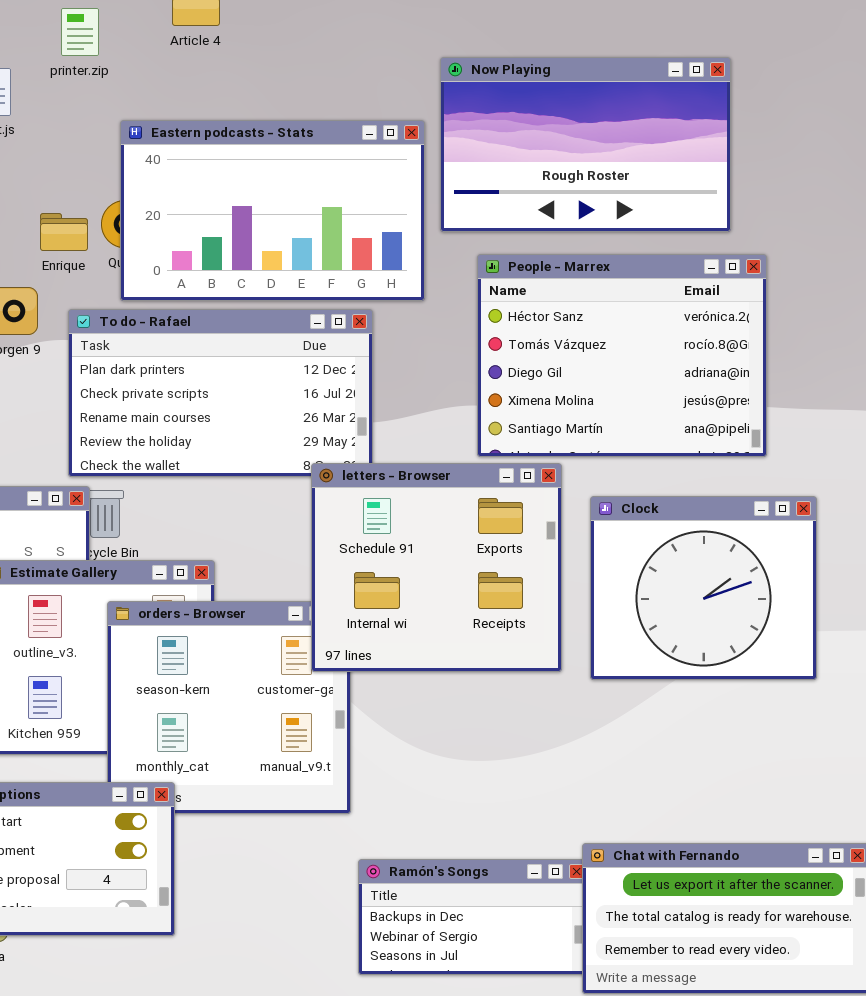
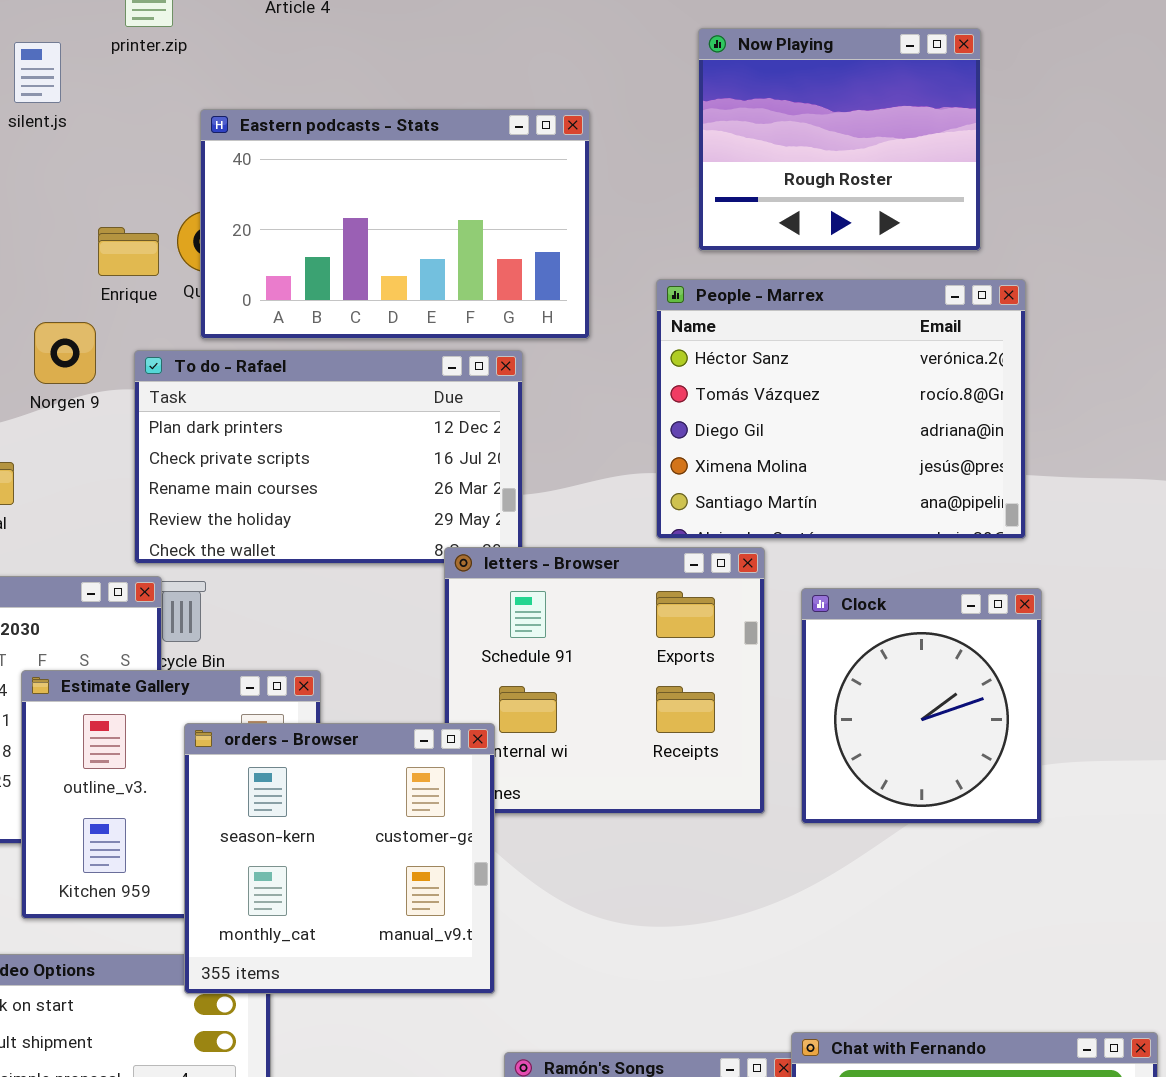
Now Playing: [440,57,731,232] -> [698,28,981,251], resized
Clock: [590,496,817,680] -> [801,588,1042,824], resized
orders - Browser: [107,601,351,814] -> [184,723,495,994], raised

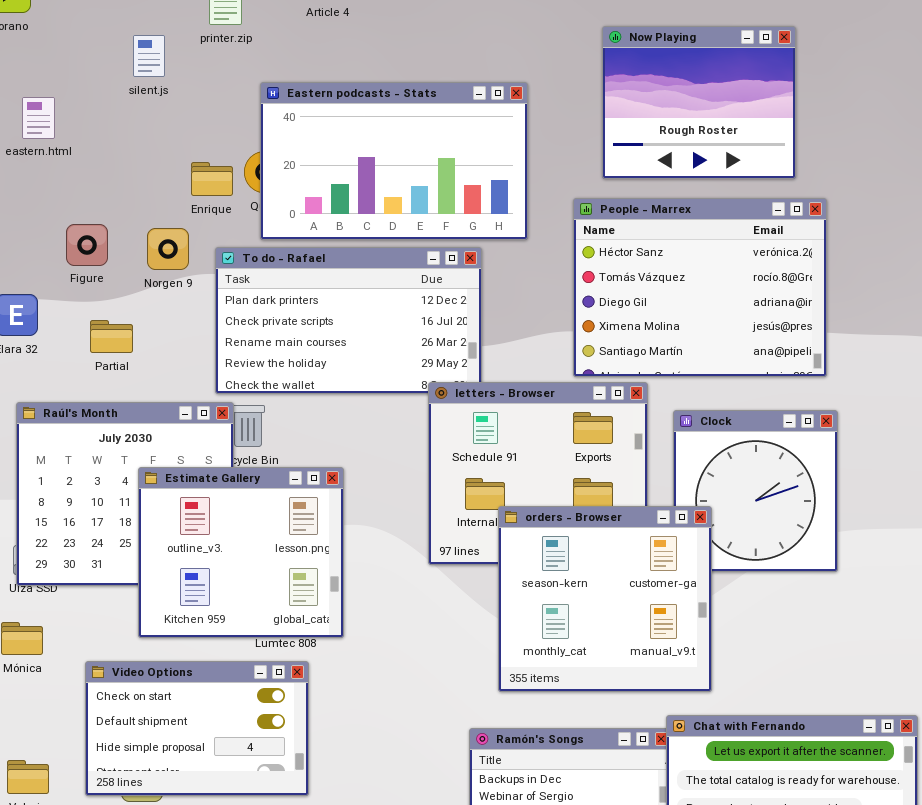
orders - Browser: [184,723,495,994] -> [498,506,712,692], moved

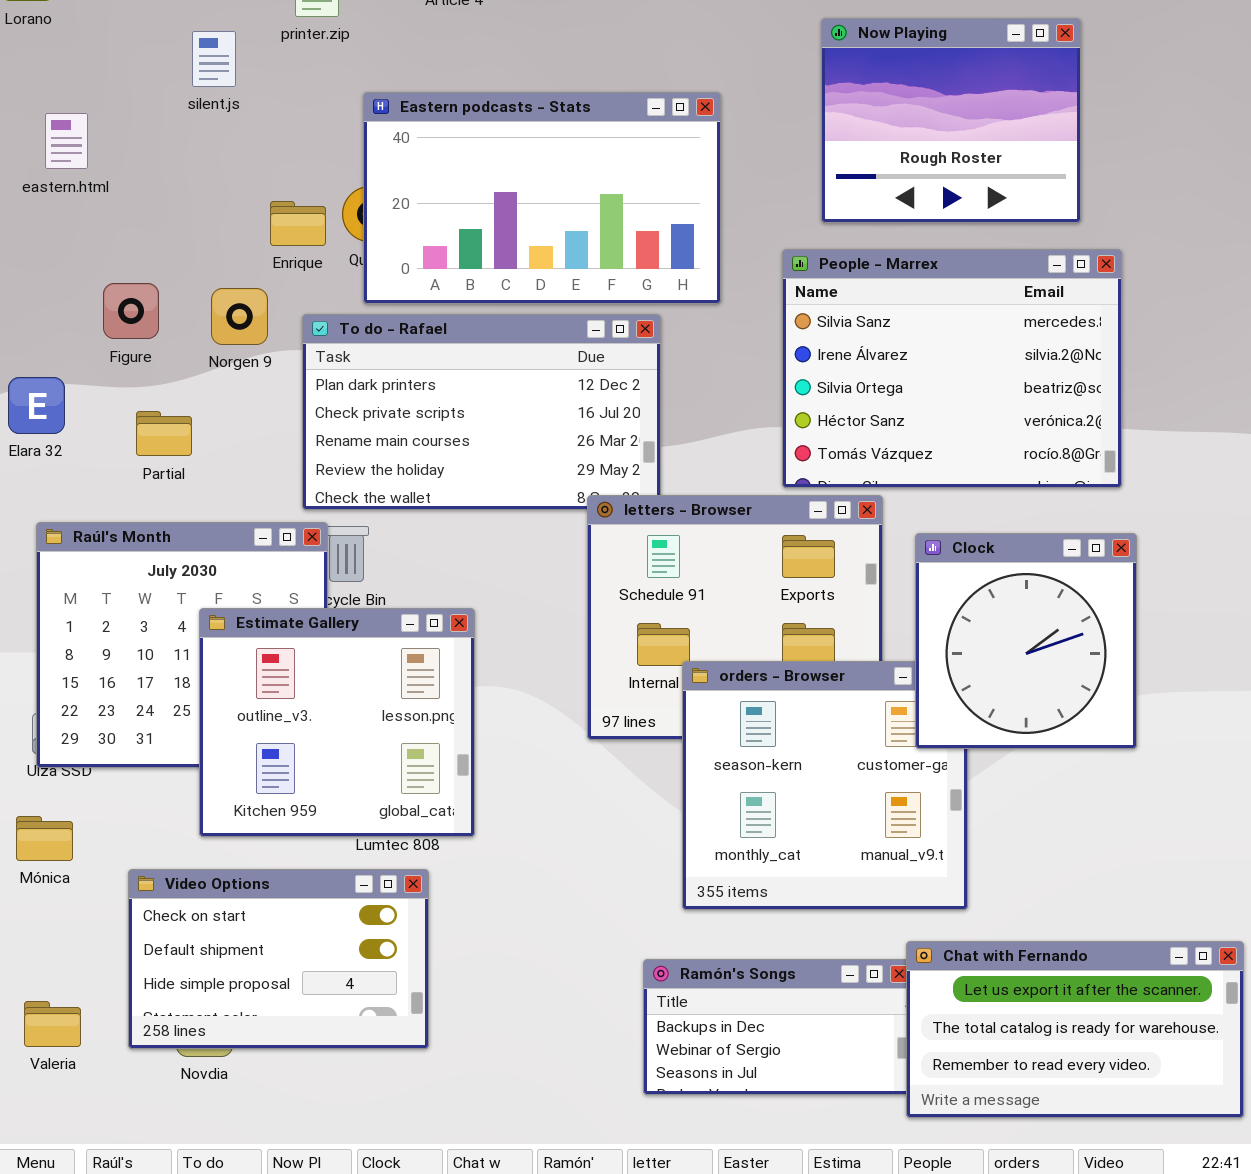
People - Marrex: [573,198,827,377] -> [782,249,1122,488], scrolled up 3 rows
Clock: [673,410,838,572] -> [915,533,1137,749], raised

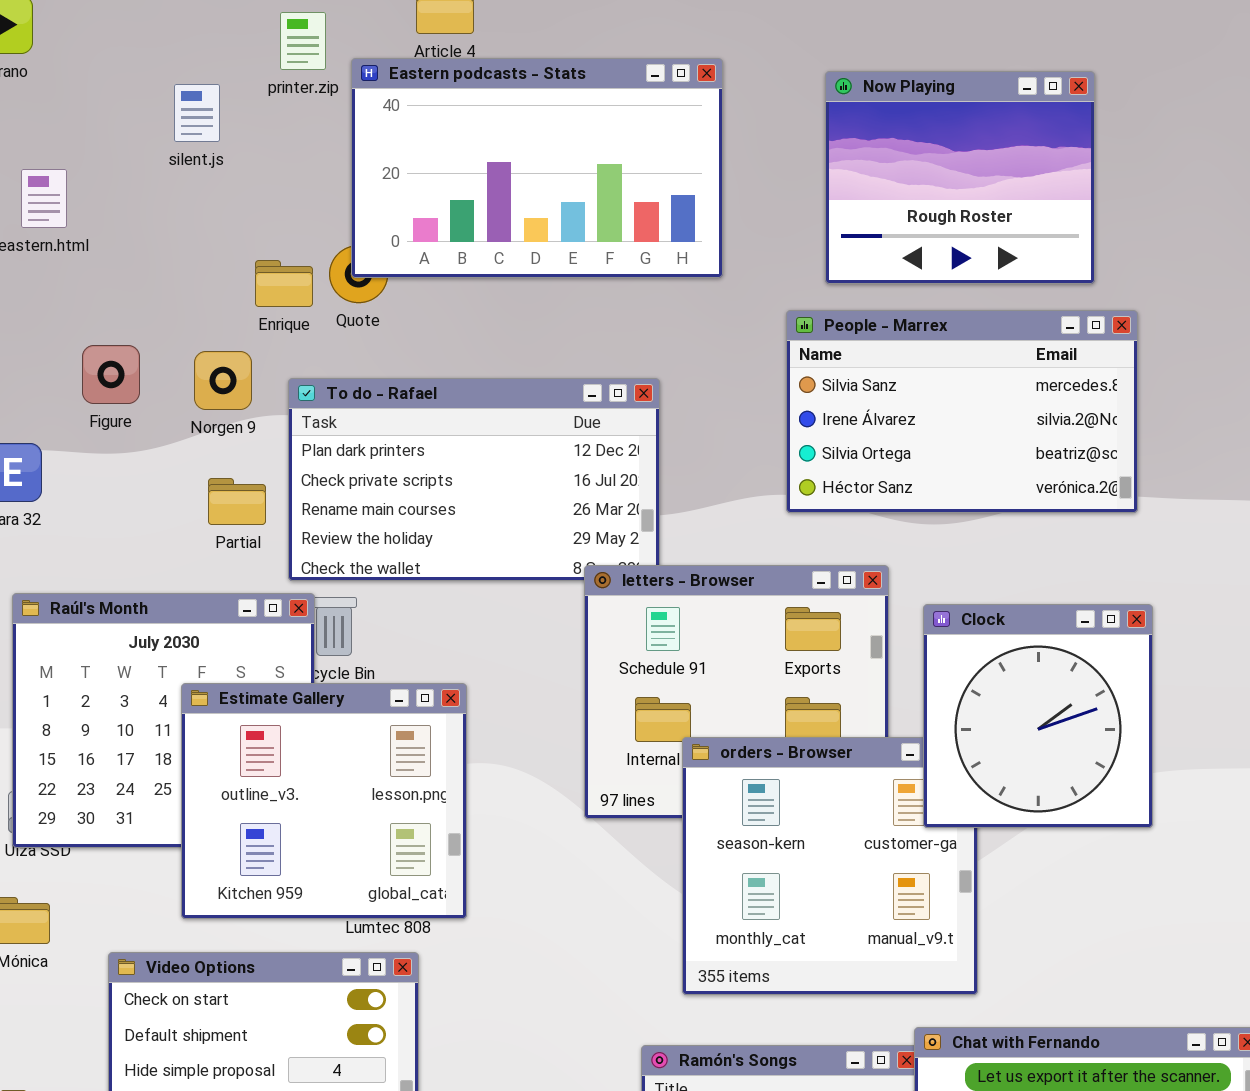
Eastern podcasts - Stats: [363,92,721,304] -> [351,58,723,278], moved
People - Marrex: [782,249,1122,488] -> [786,310,1138,513], resized
Partial: [136,411,192,456] -> [208,478,266,525], moved

